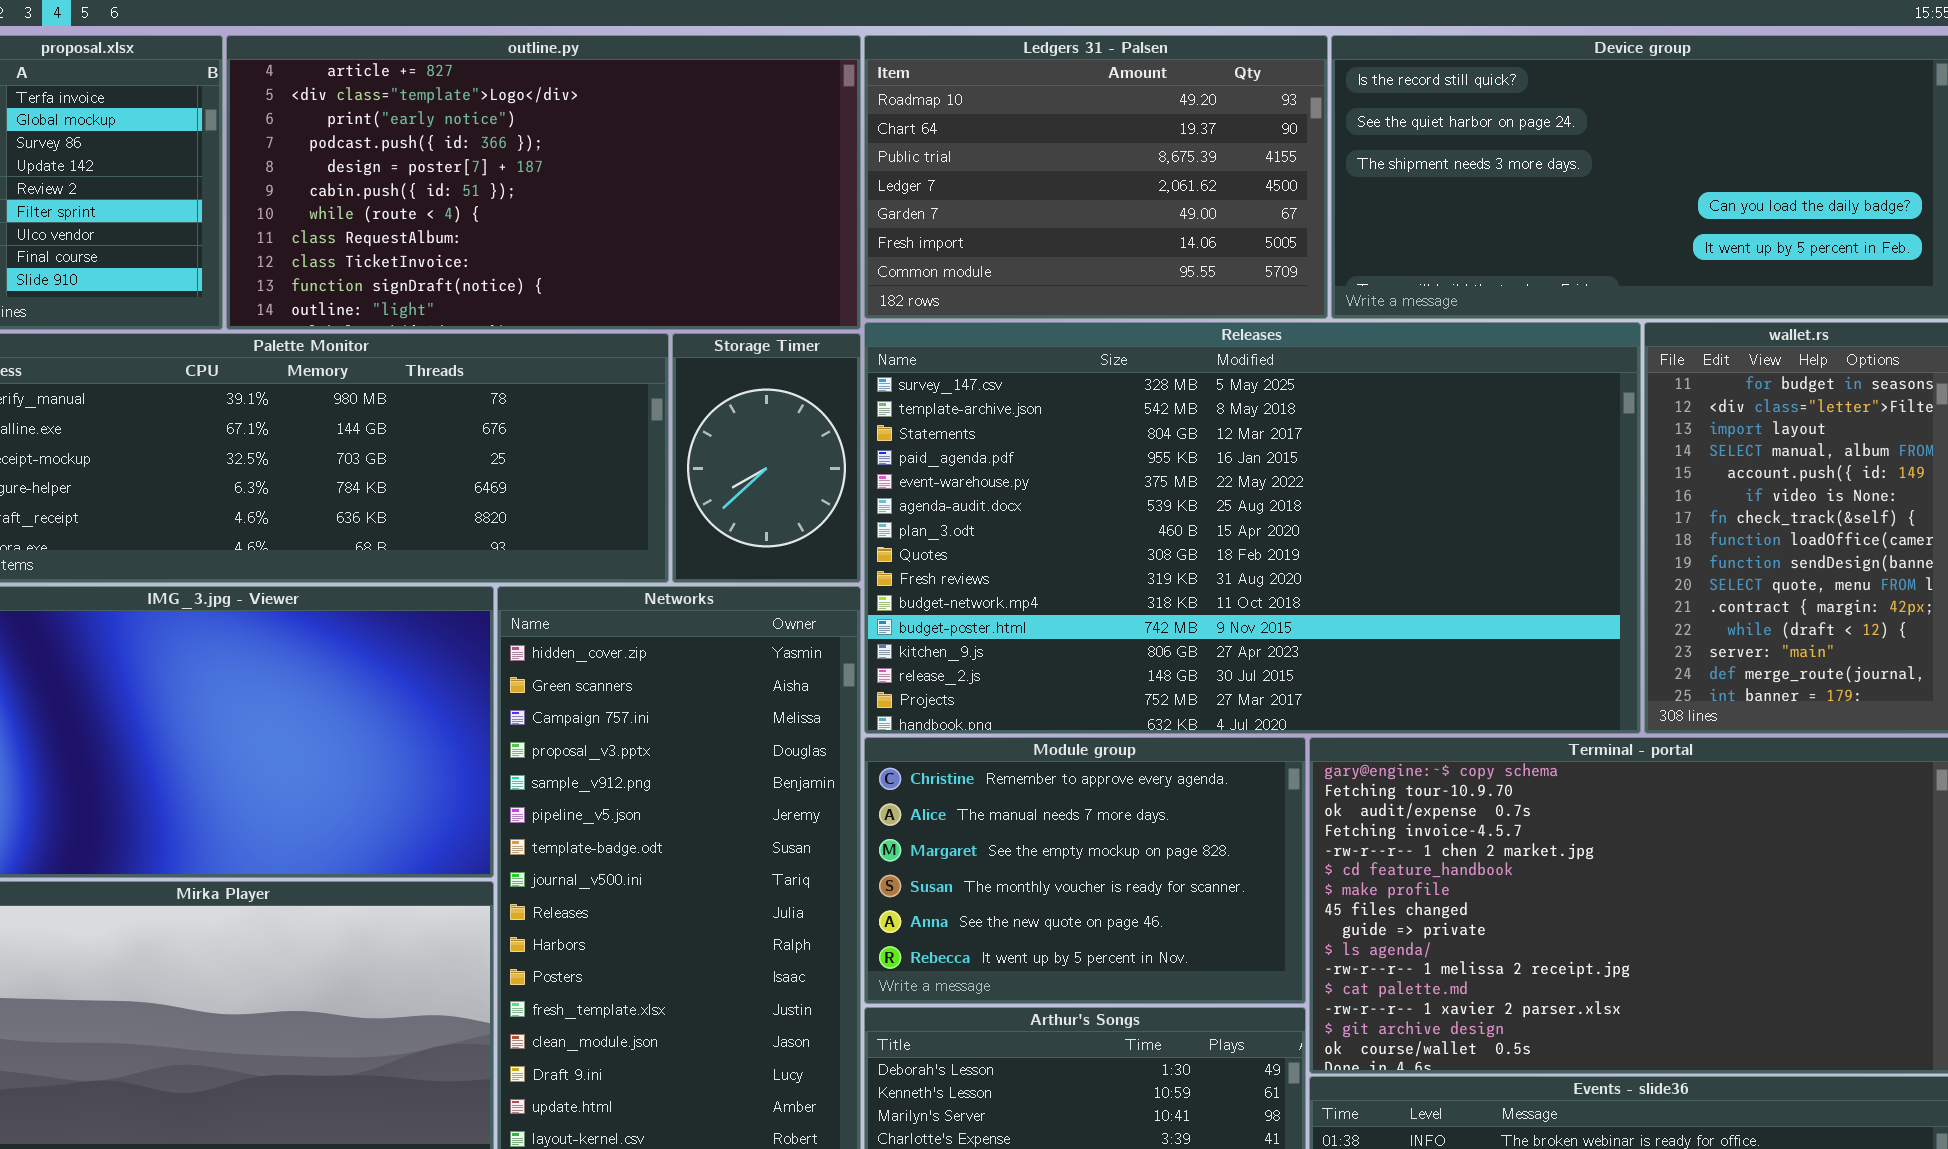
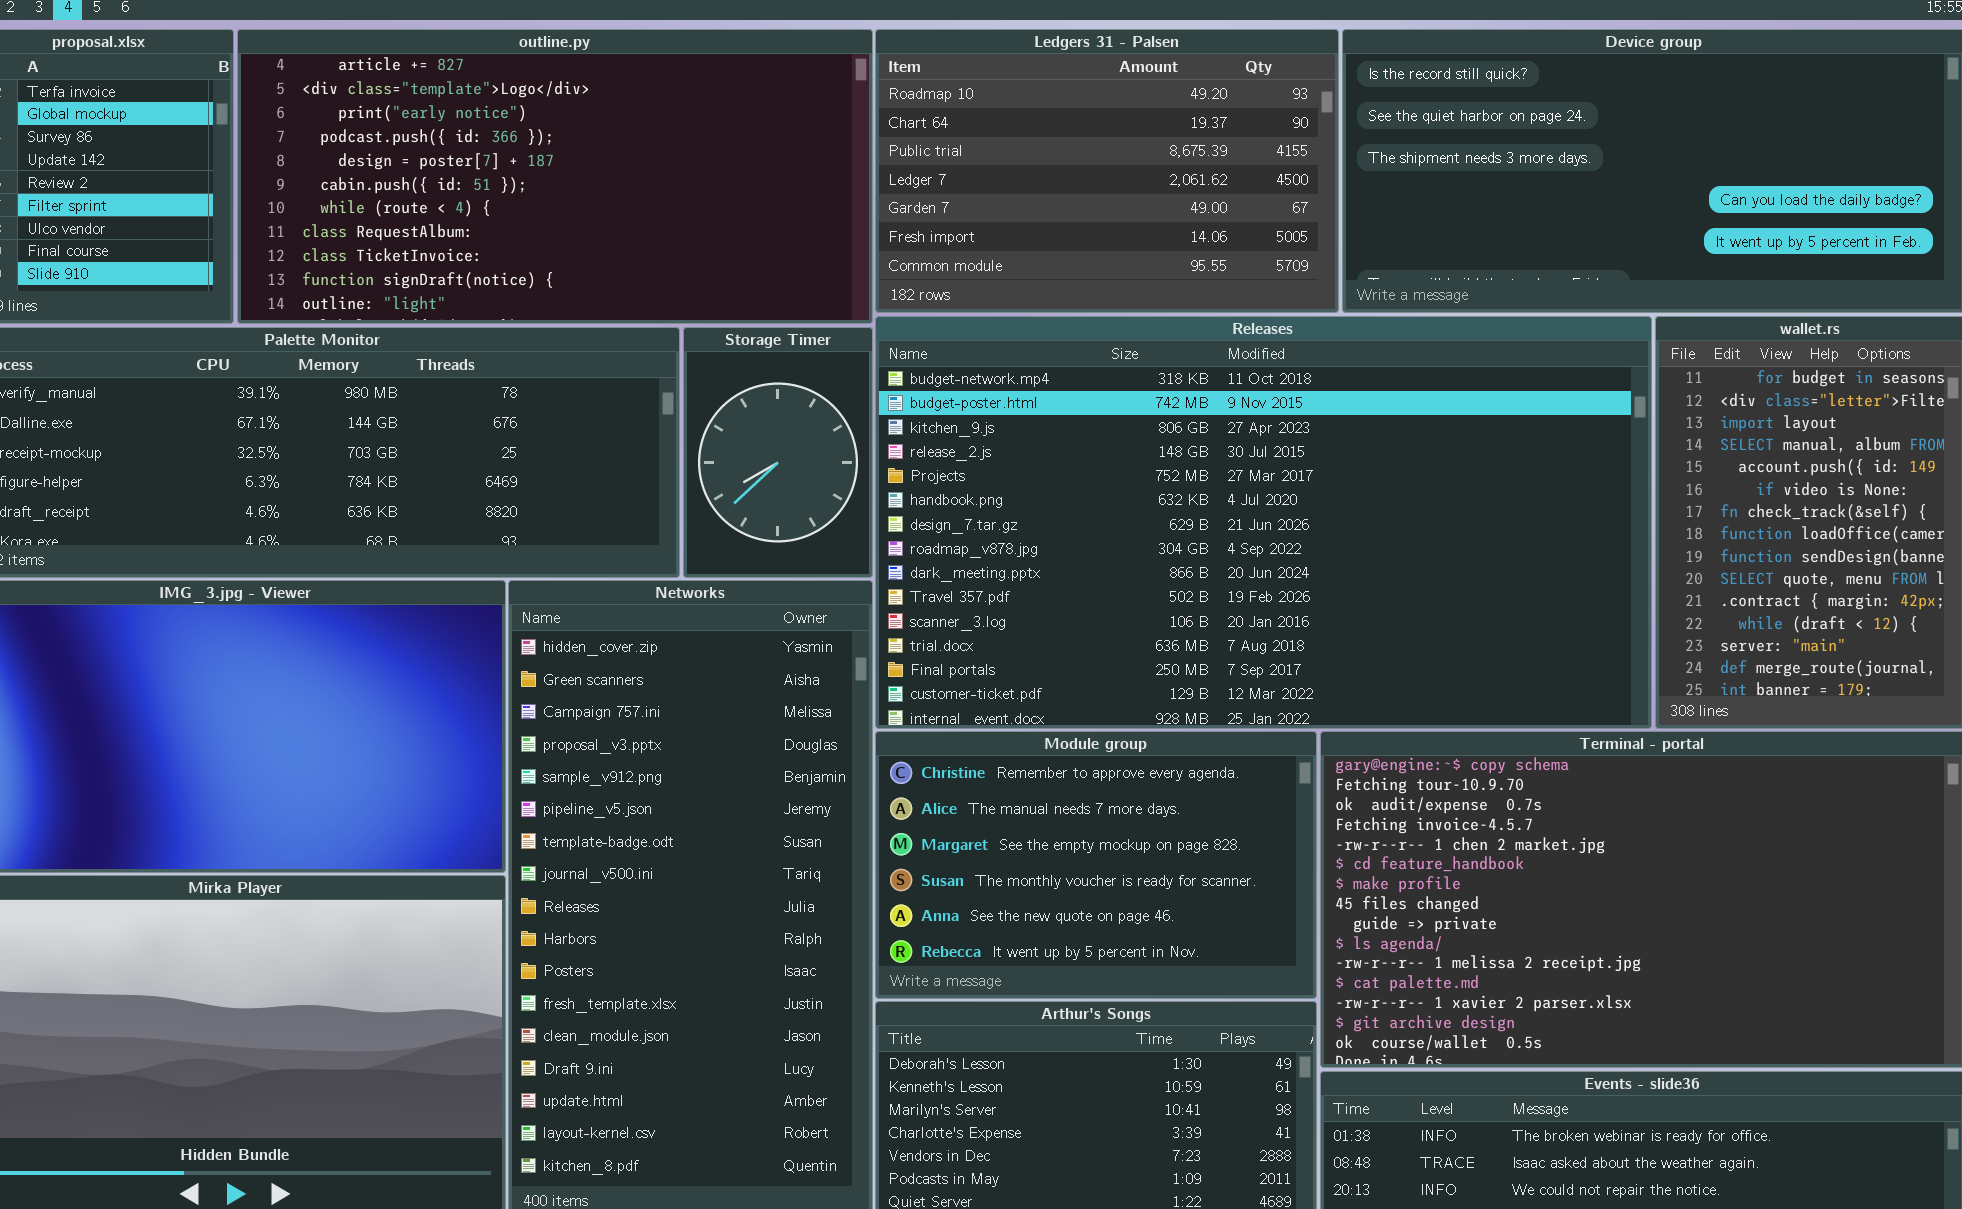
Releases: [864,322,1641,734] -> [875,316,1652,729], scrolled down 9 rows

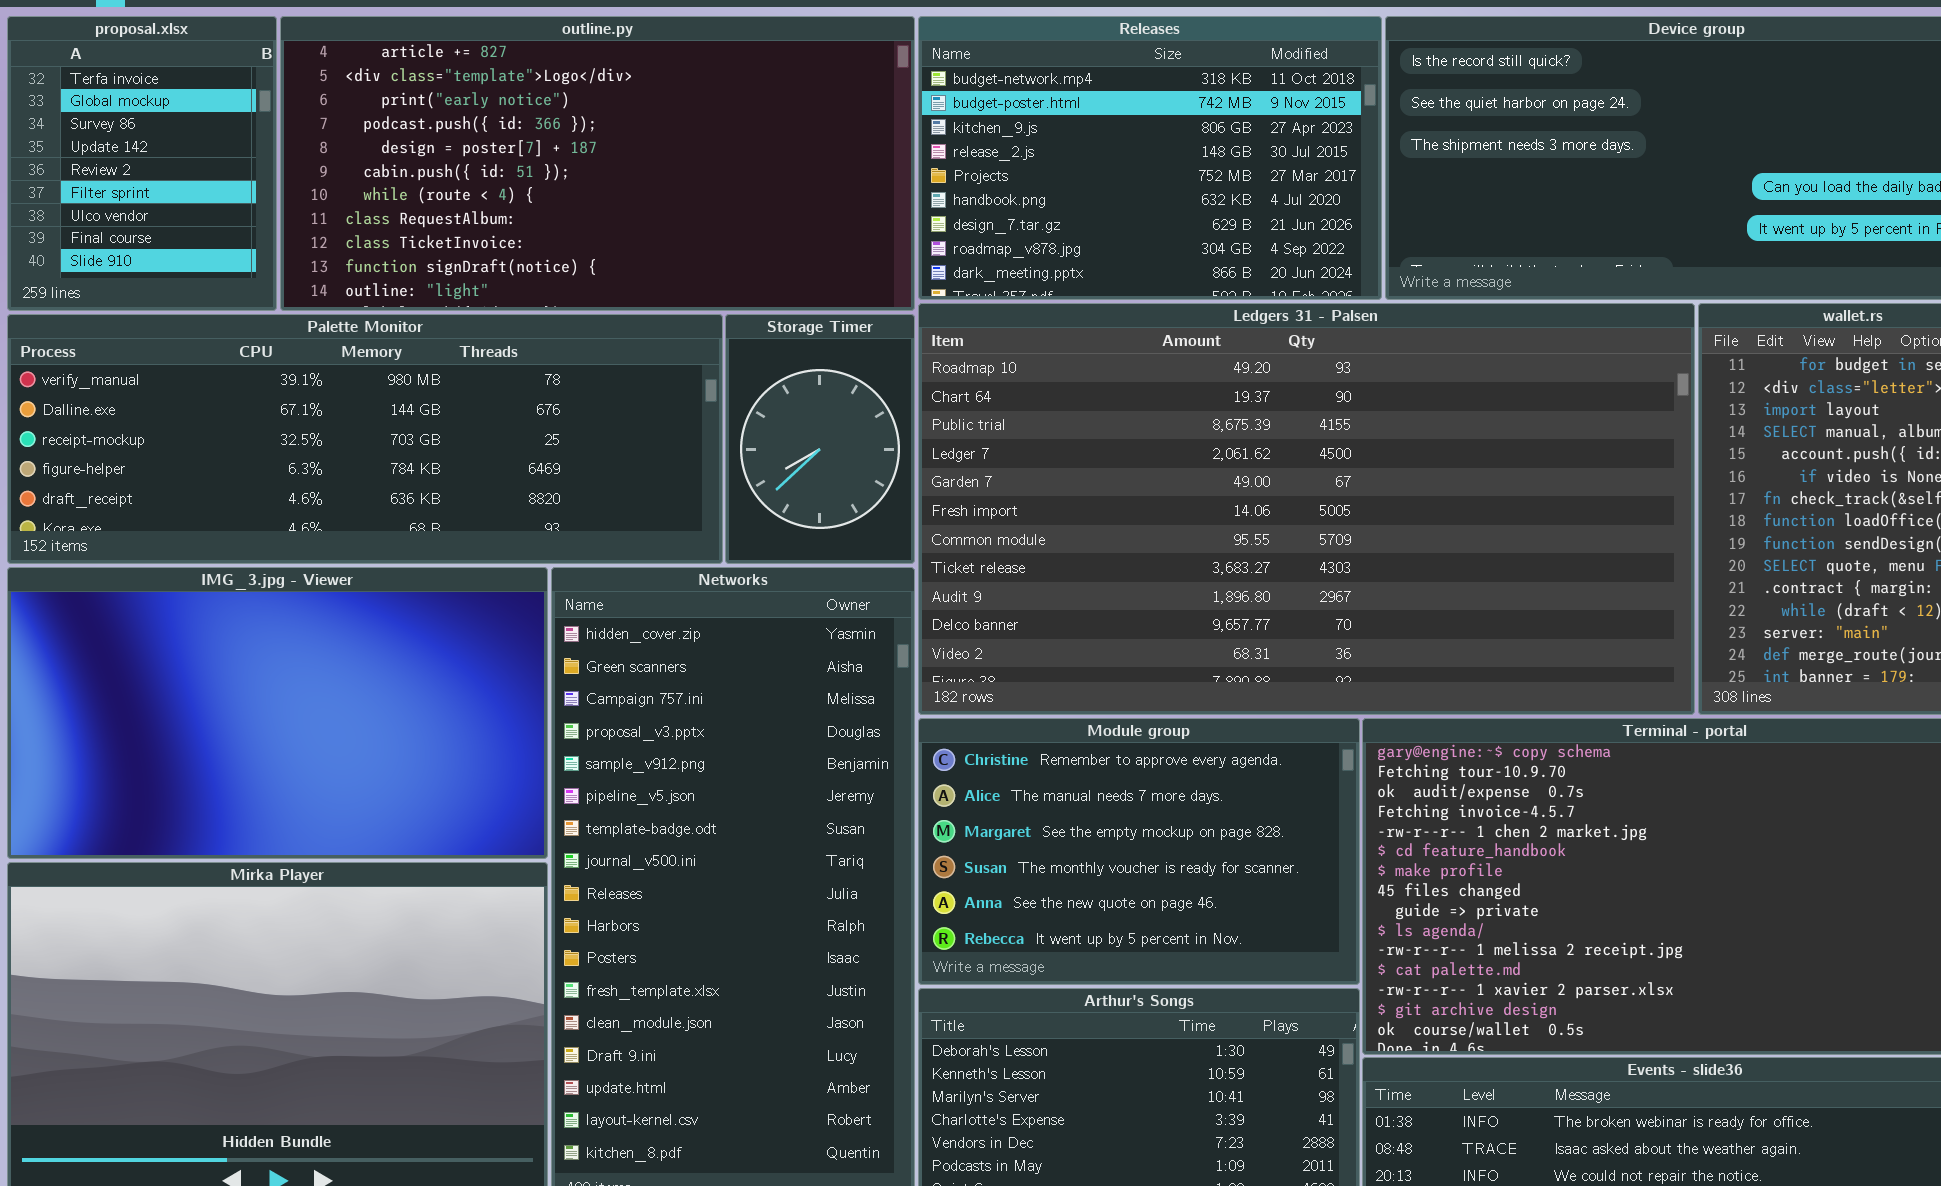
Ledgers 31 - Palsen: [875,29,1339,313] -> [918,303,1695,715], moved, resized
Releases: [875,316,1652,729] -> [918,16,1382,300], moved, resized

